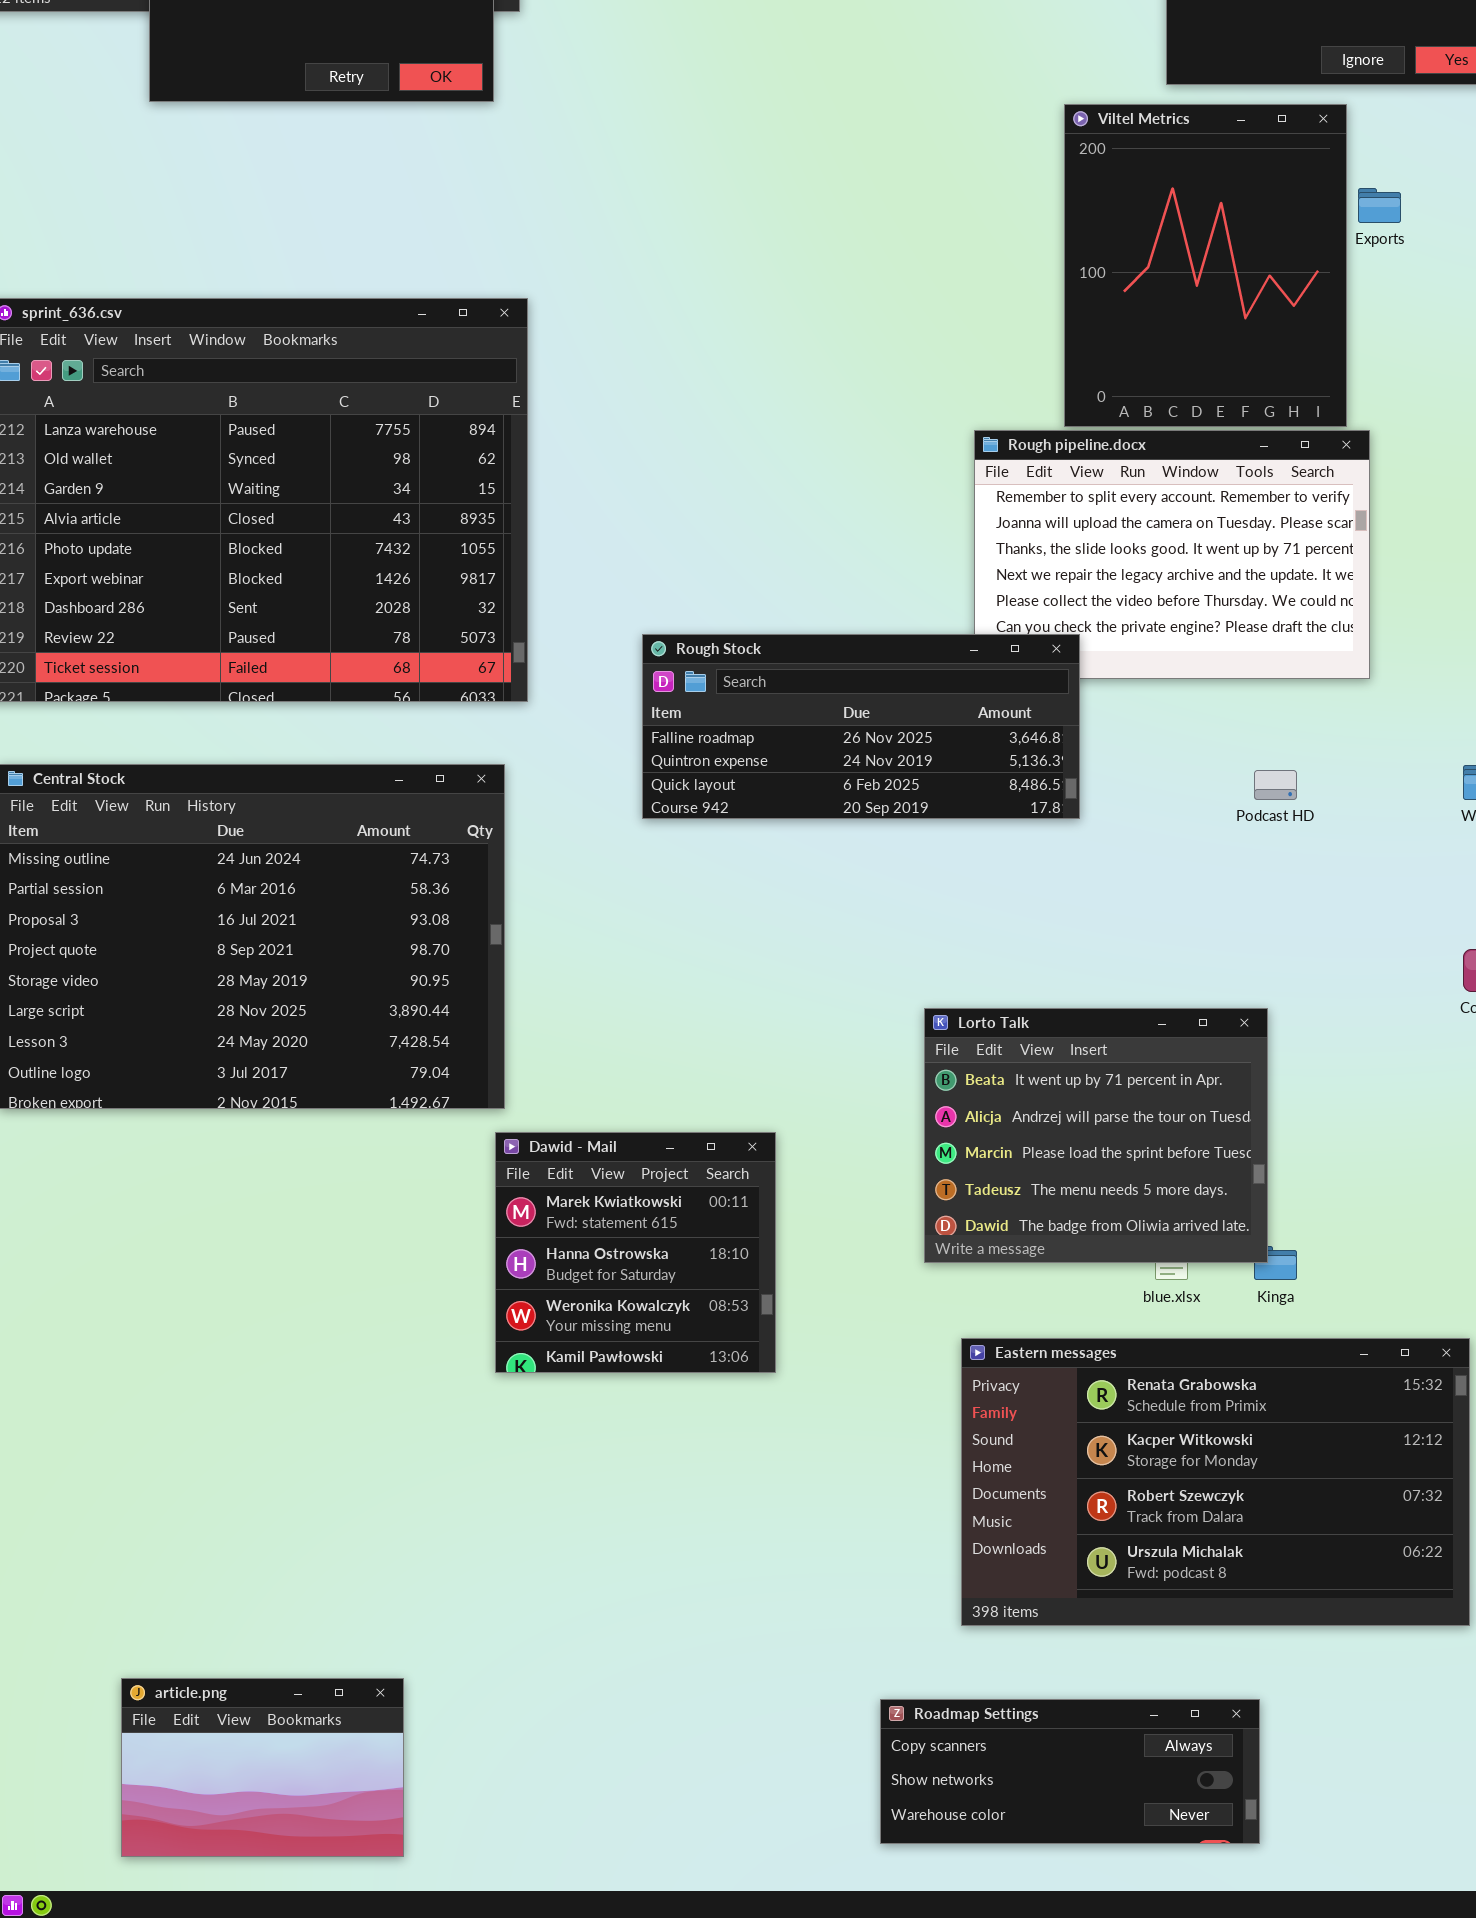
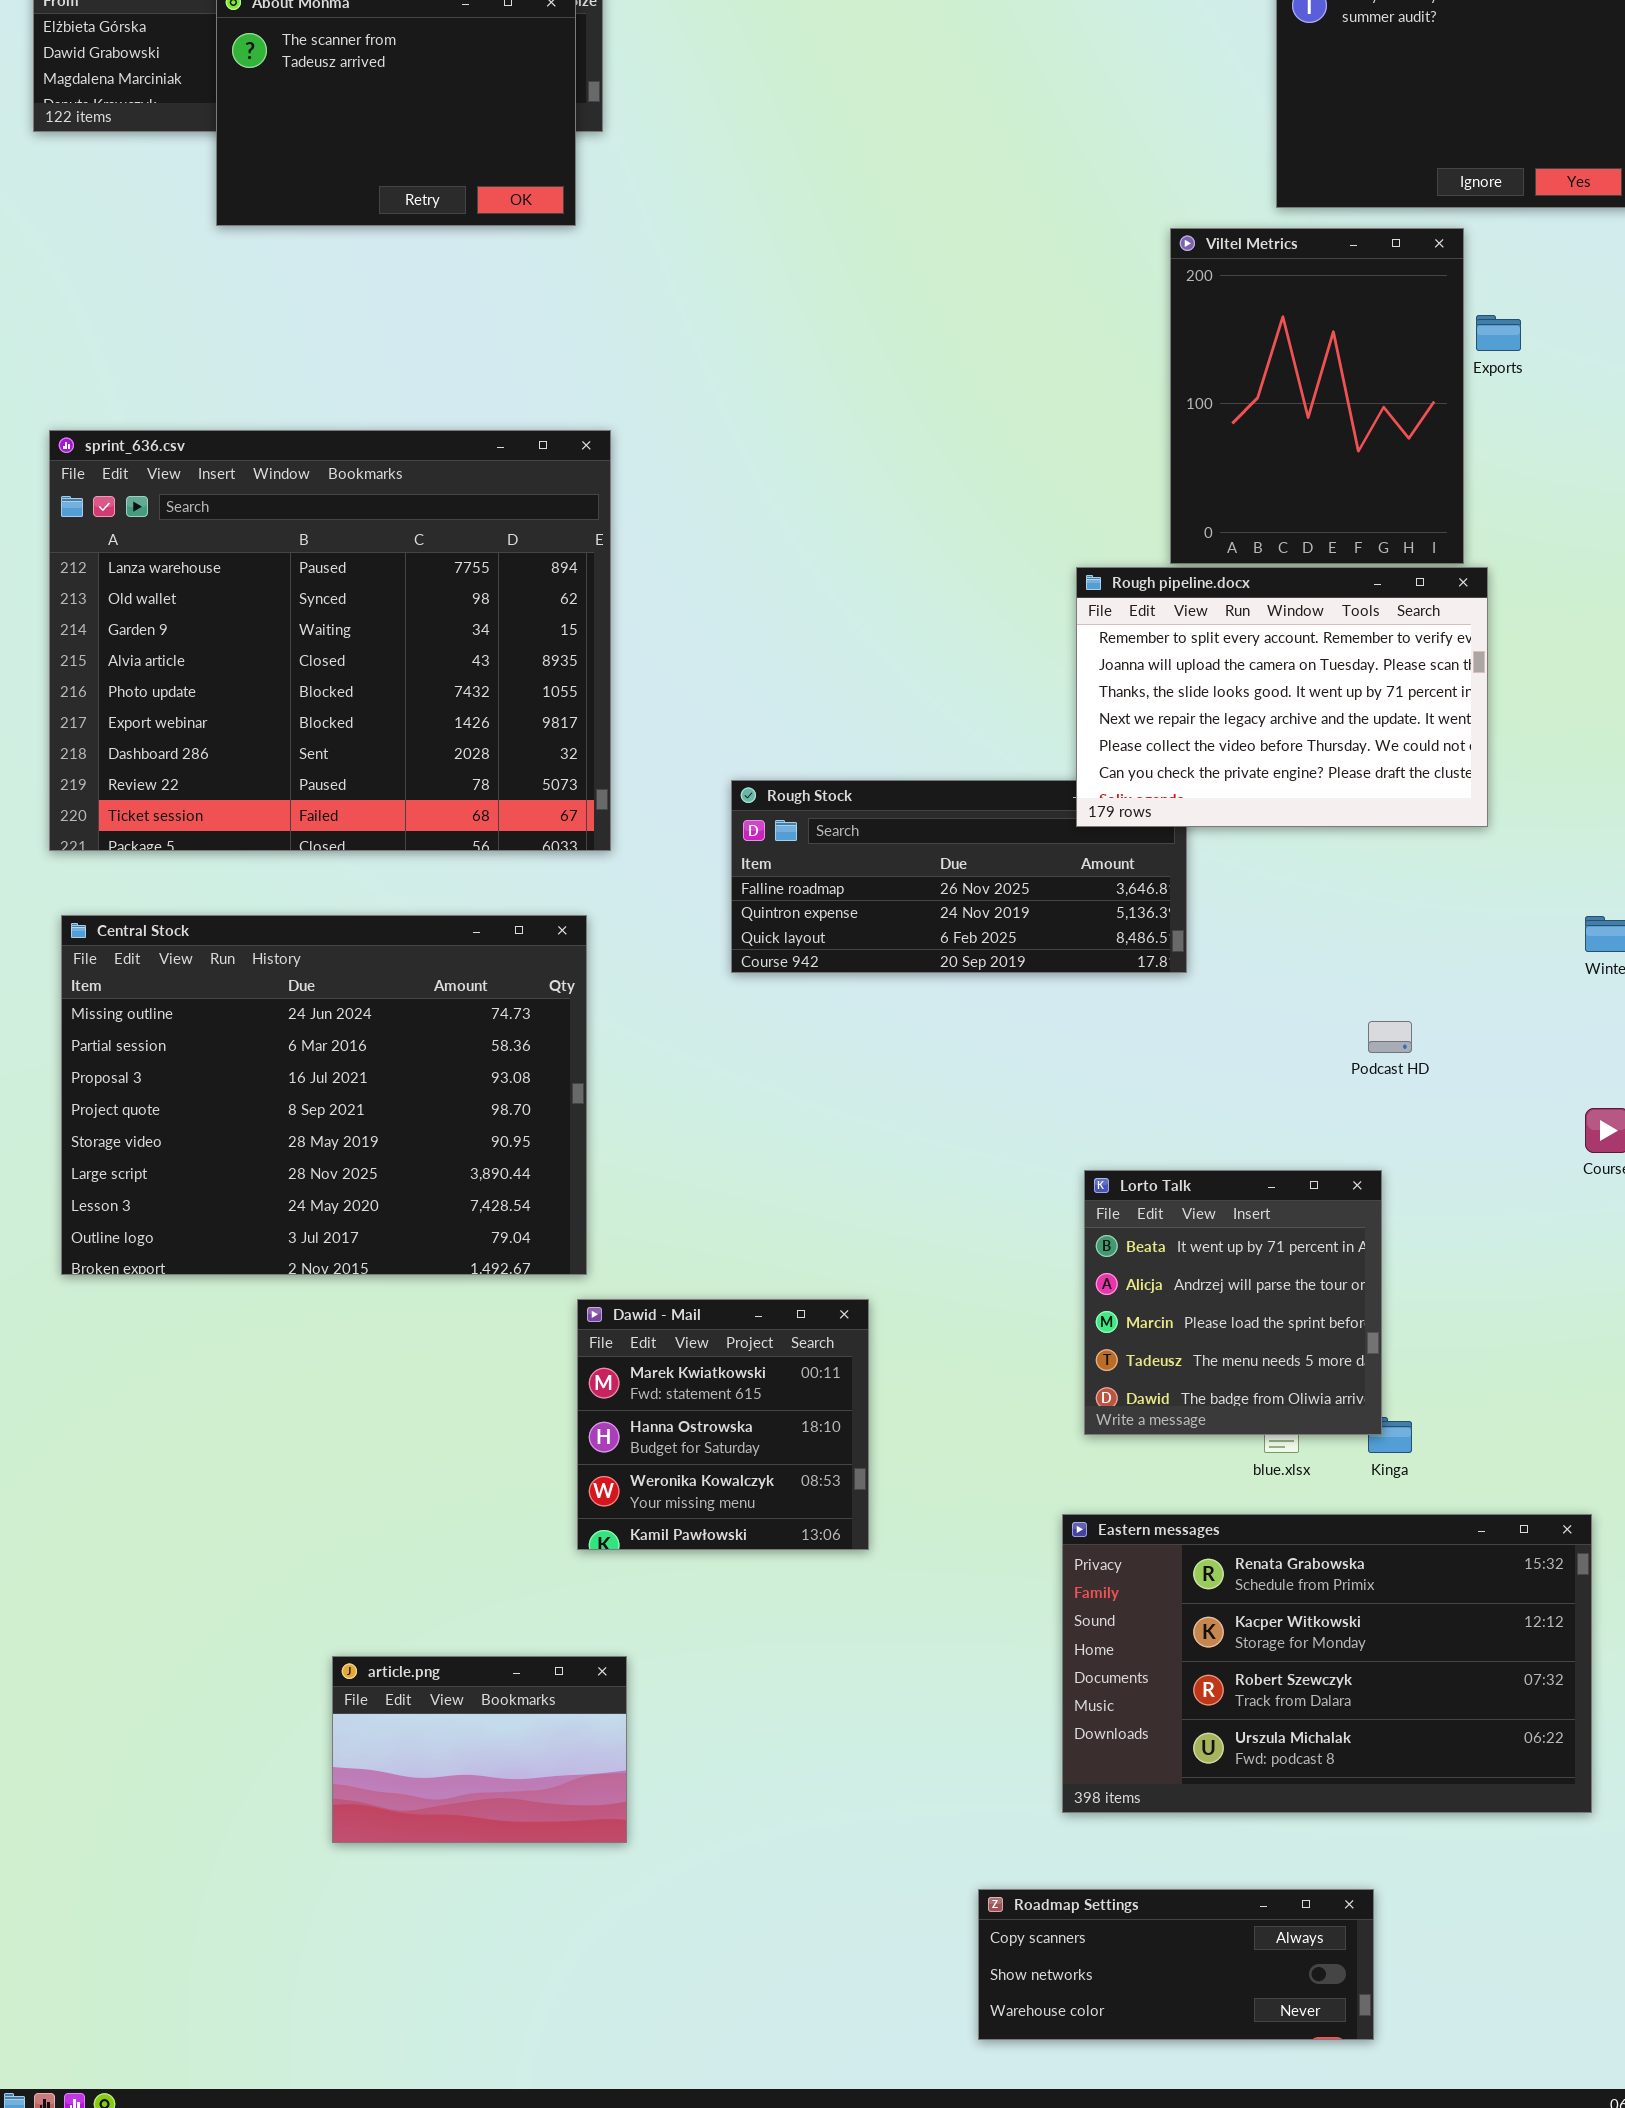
Rough pipeline.docx: [974,430,1370,679] -> [1076,567,1488,827], raised
Podcast HD: [1254,770,1297,800] -> [1368,1021,1412,1053], moved
Lorto Talk: [924,1008,1268,1263] -> [1084,1170,1382,1435], resized
article.png: [121,1678,404,1857] -> [332,1656,627,1843], moved

